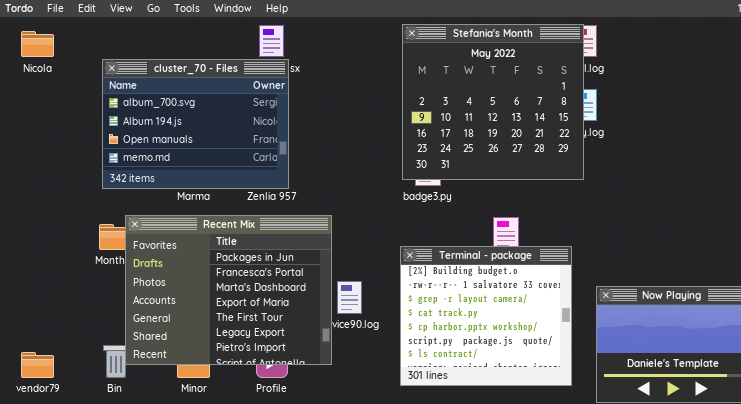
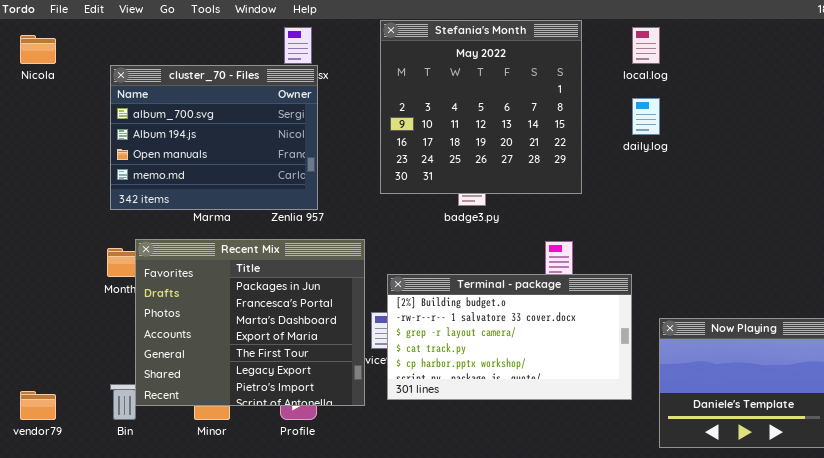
Stefania's Month: [402,24,584,180] -> [380,20,582,194], moved
Terminal - package: [400,246,572,386] -> [387,274,632,400], resized

